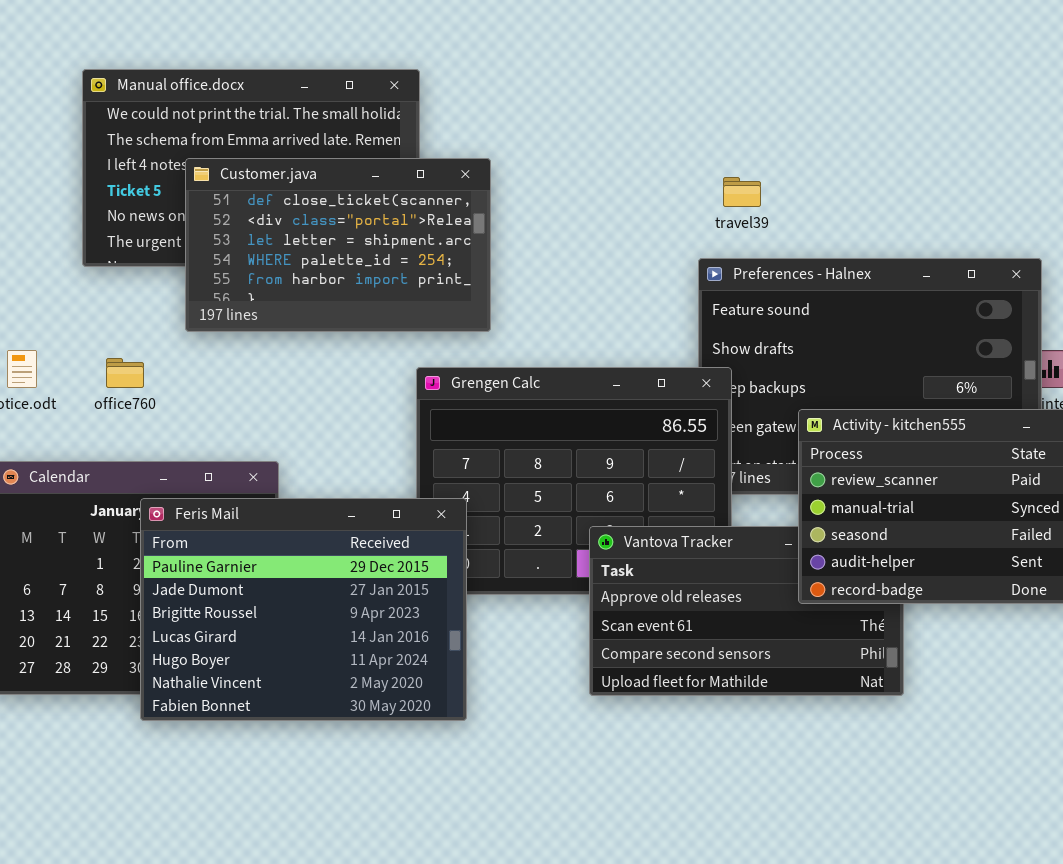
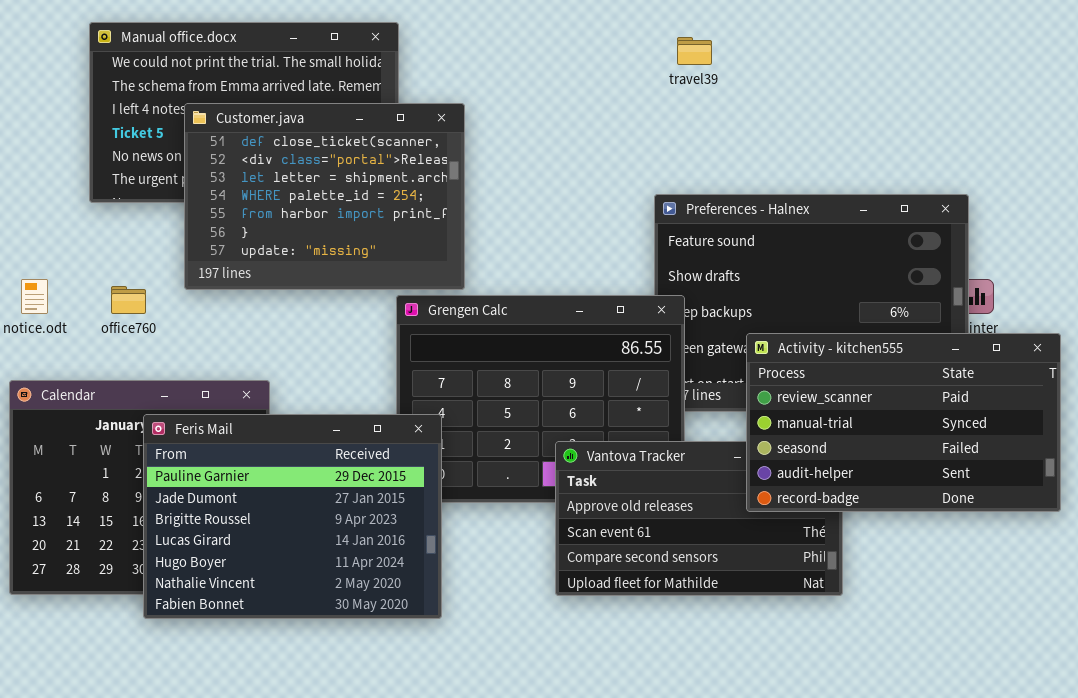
Customer.java: [185,158,491,332] -> [184,103,465,290], resized
travel39: [723,177,761,207] -> [677,37,712,65], moved

